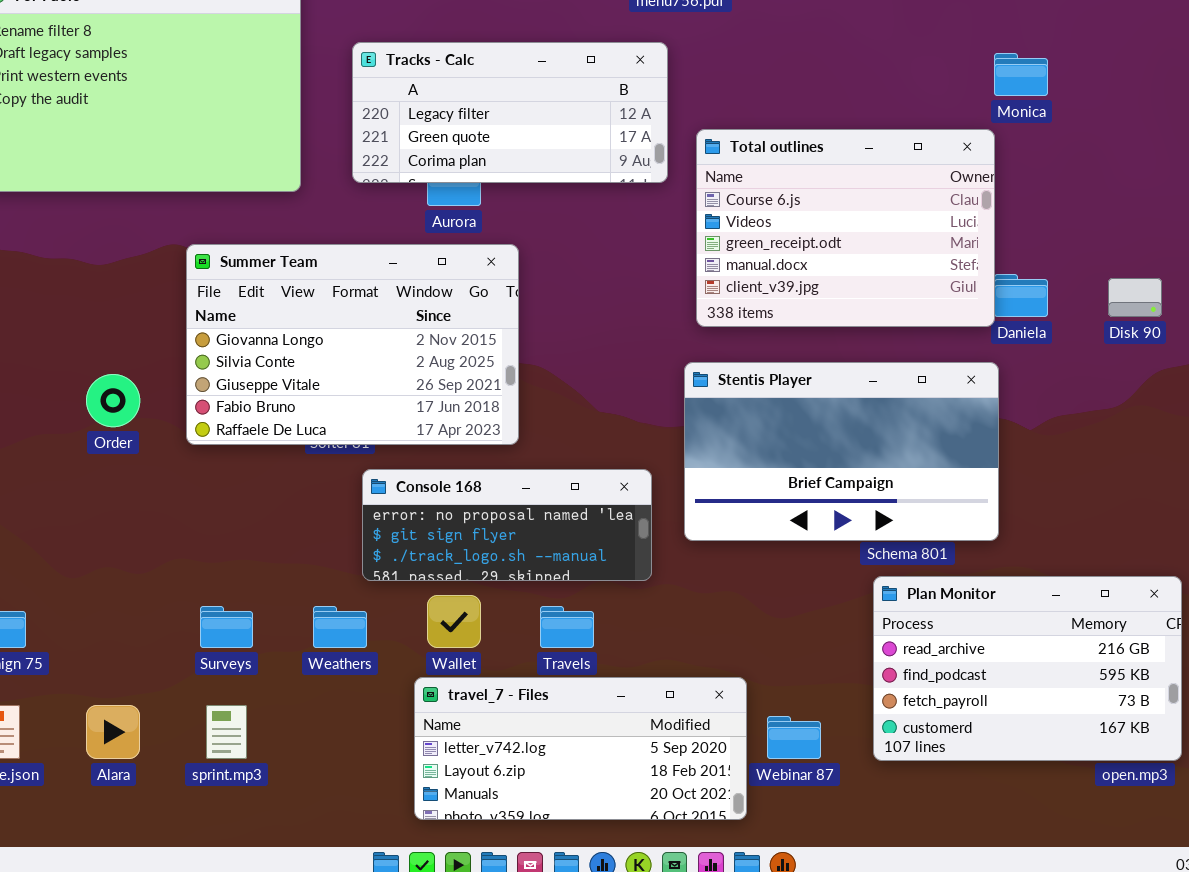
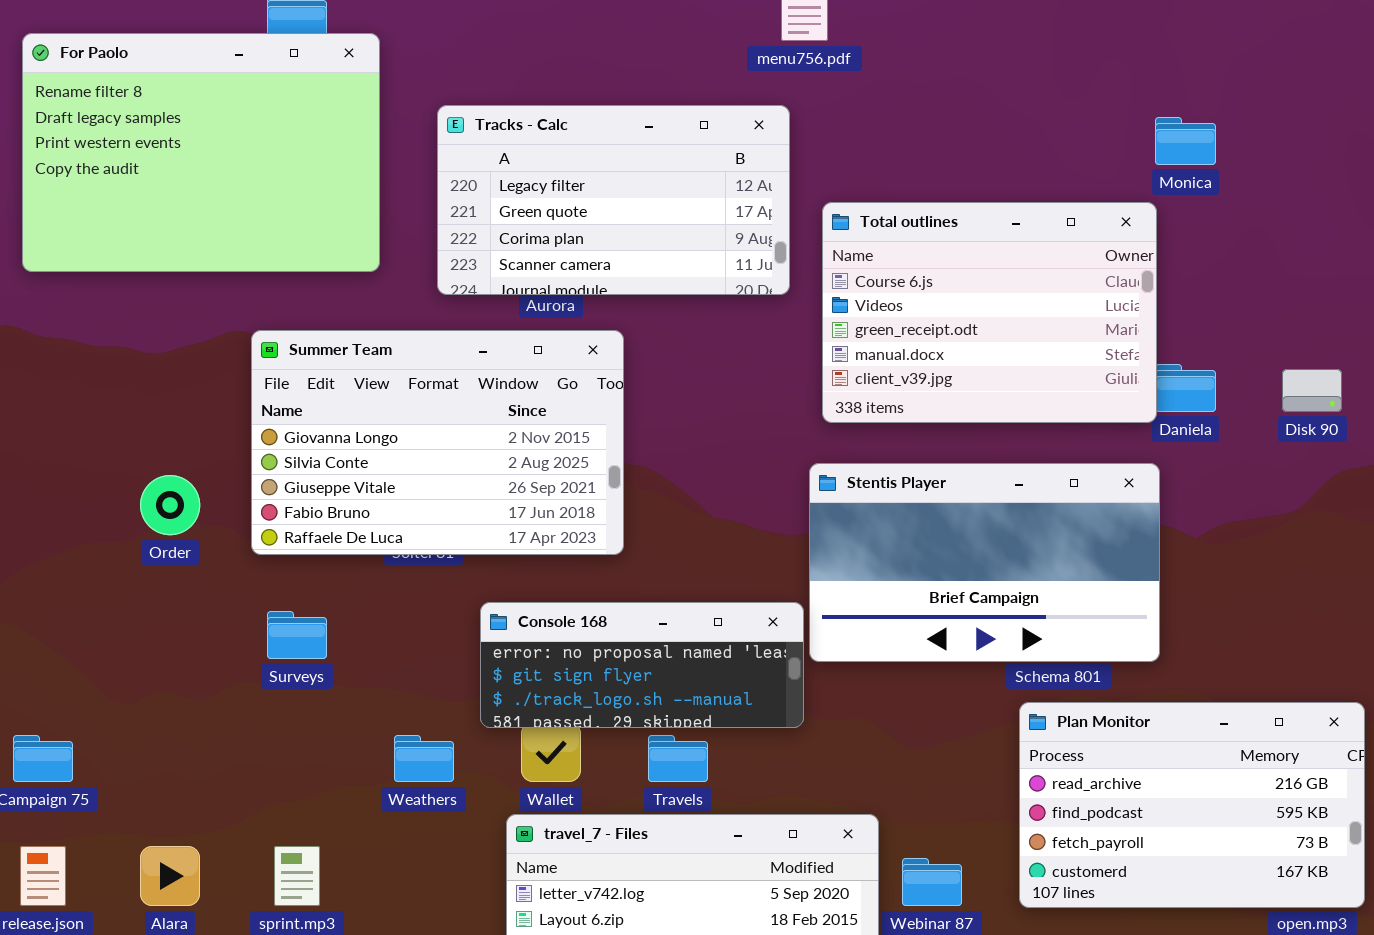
Tracks - Calc: [352,42,668,183] -> [437,105,790,295], resized
Console 168: [362,469,652,581] -> [480,602,804,728], moved
Surveys: [200,606,253,648] -> [267,611,327,659], moved

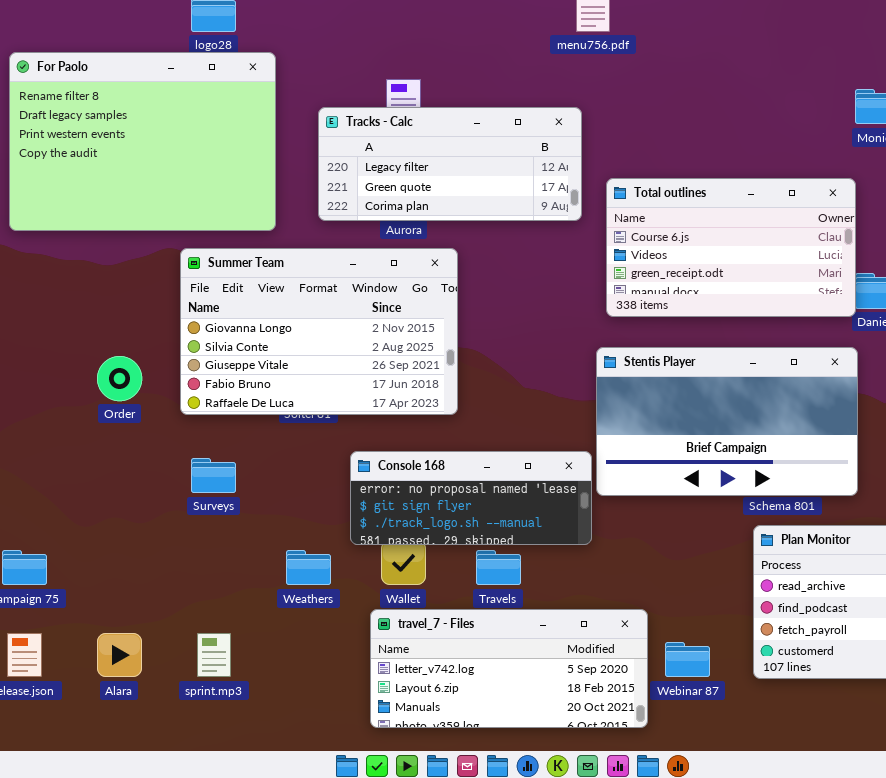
For Paolo: [22,33,380,272] -> [9,52,276,231], moved
Tracks - Calc: [437,105,790,295] -> [318,107,582,221], resized
Total outlines: [822,202,1157,423] -> [606,178,856,317], resized

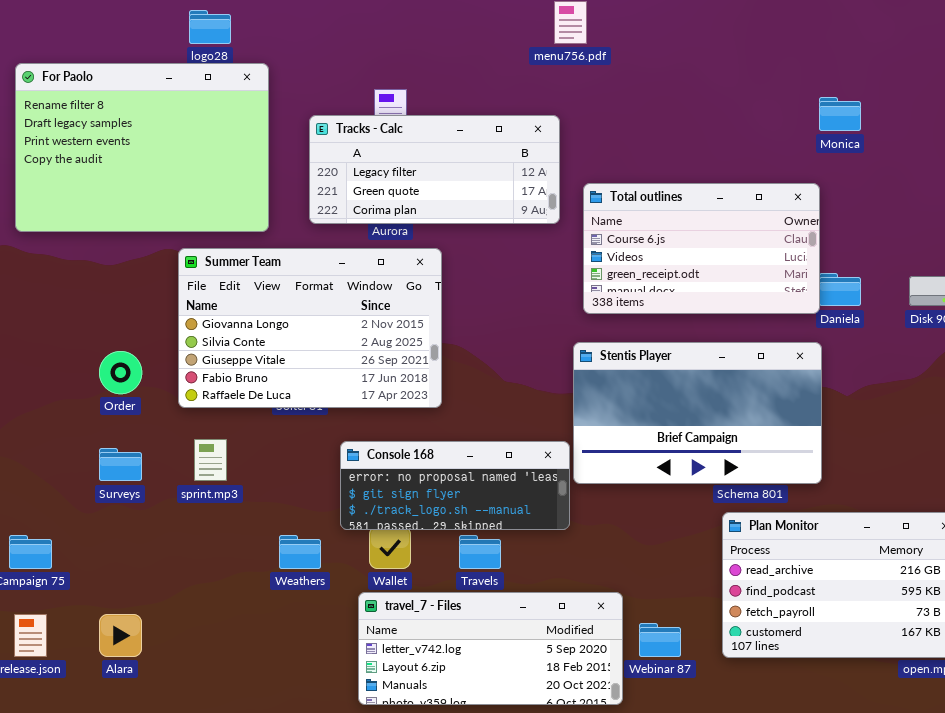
Surveys: [191,458,236,493] -> [99,448,142,481], moved
sprint.mp3: [197,633,231,677] -> [194,439,227,481], moved

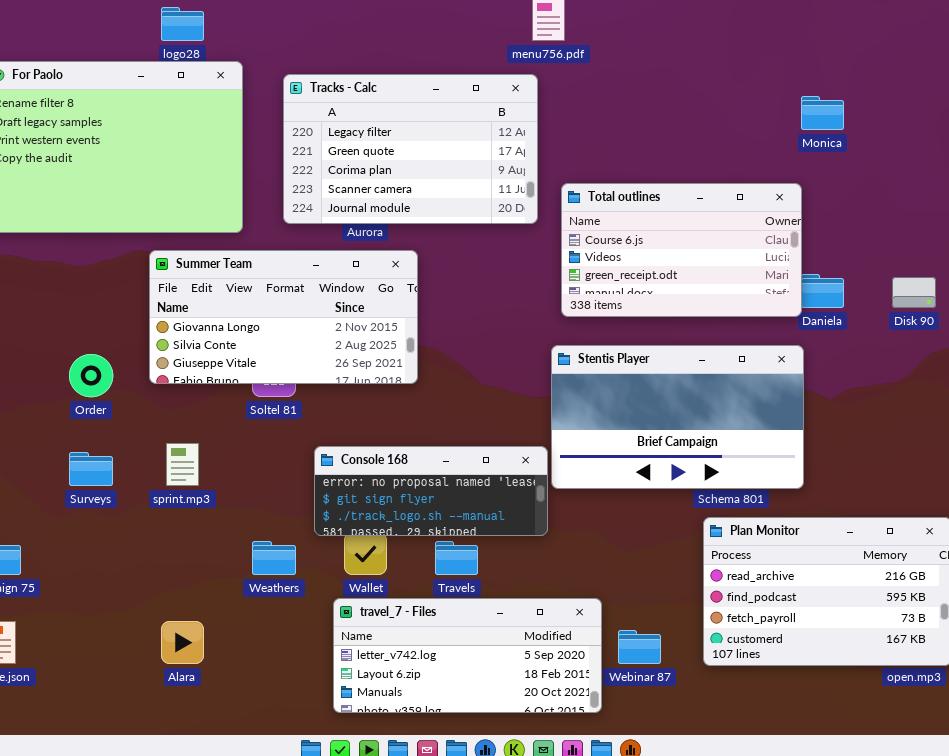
Tracks - Calc: [309,115,560,224] -> [283,74,538,224], resized
Summer Team: [178,248,442,408] -> [149,250,418,384], resized
Alara: [99,614,142,657] -> [161,621,204,664], moved

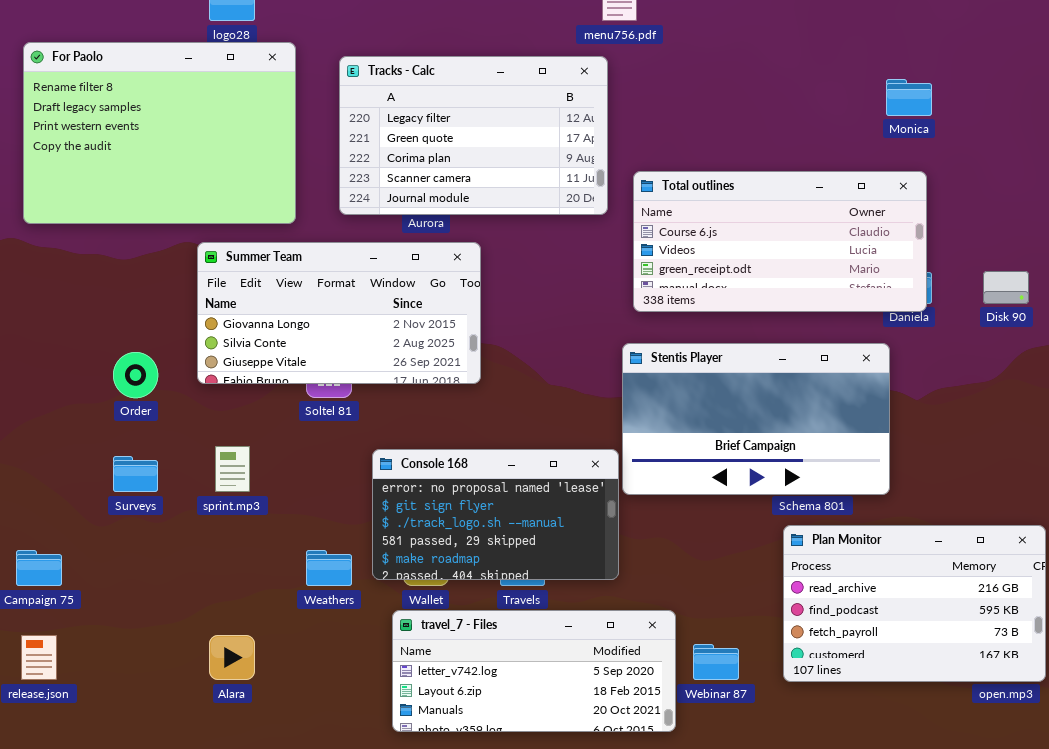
Total outlines: [561,183,802,317] -> [633,171,927,312], resized
Console 168: [314,446,548,536] -> [372,449,619,580], resized

